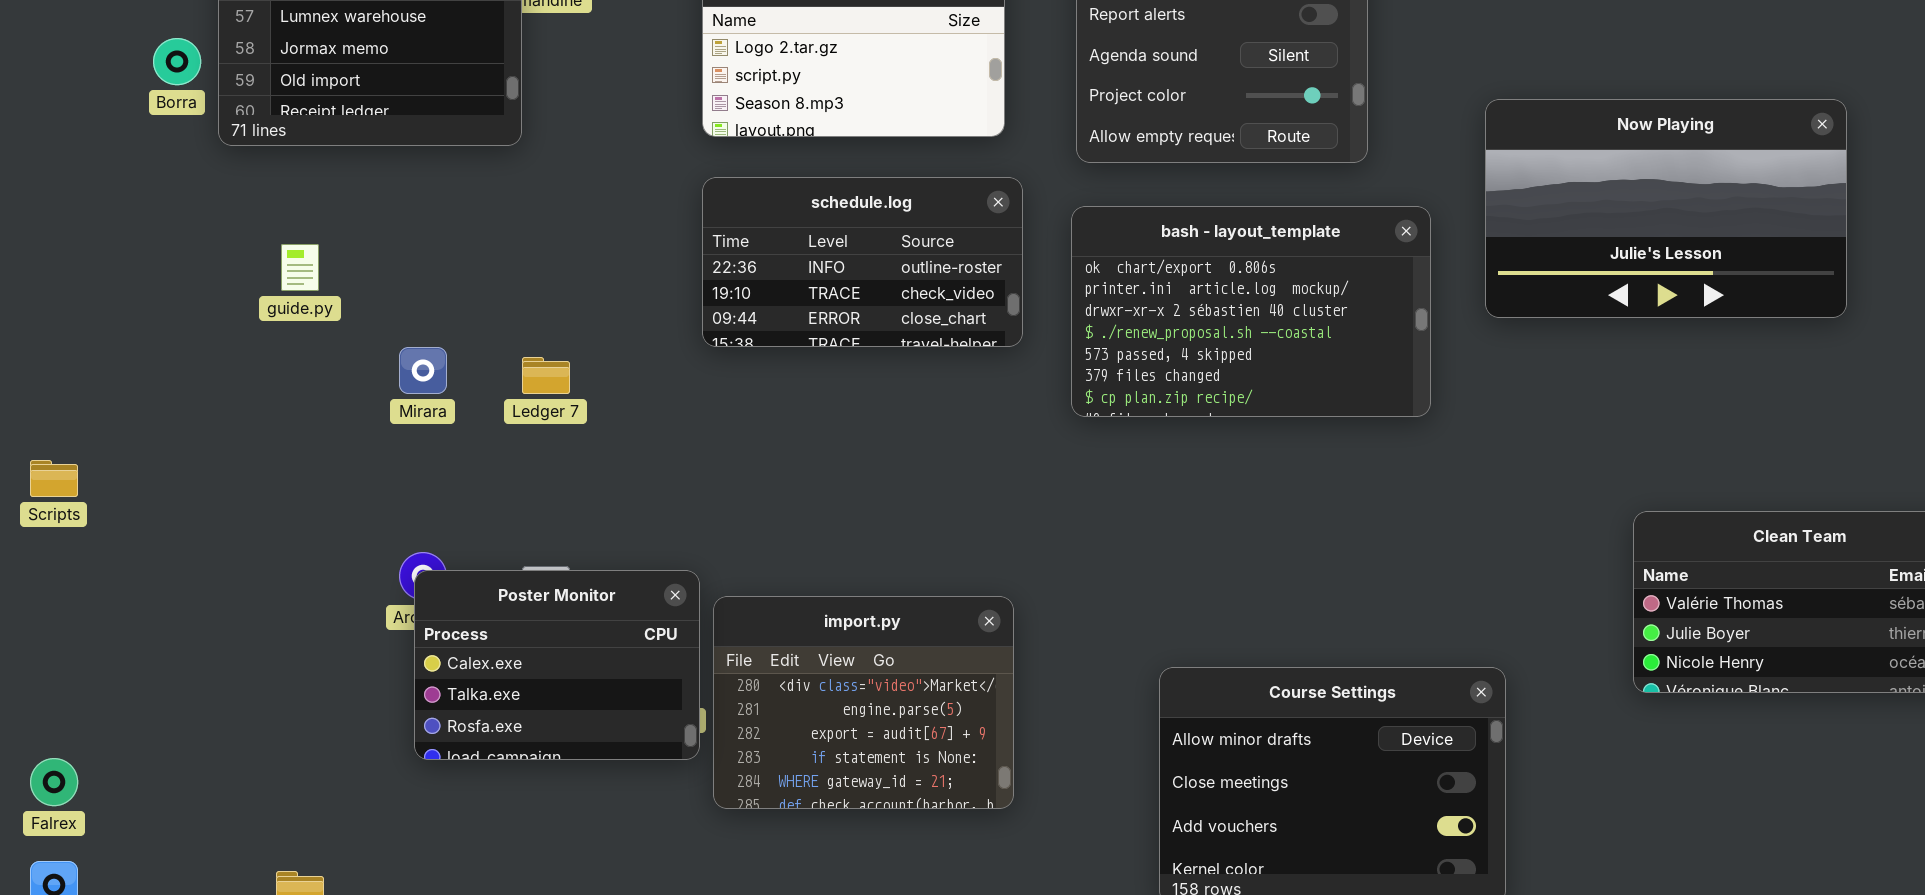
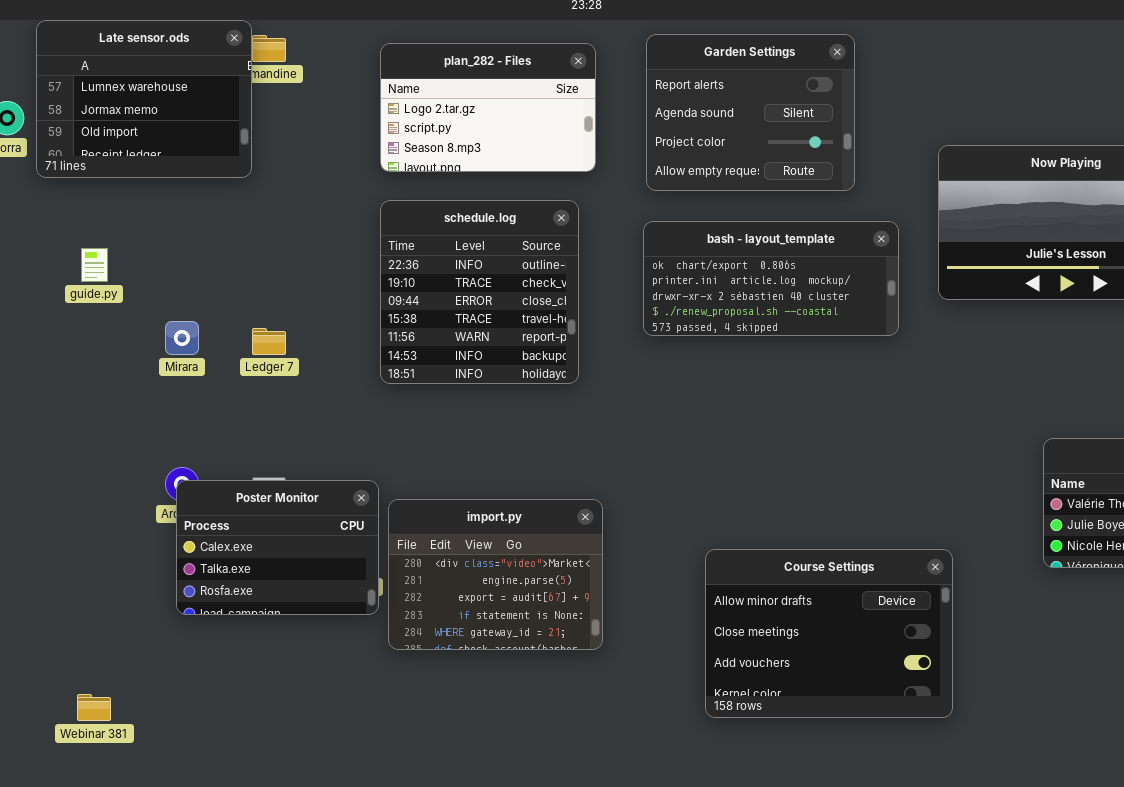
schedule.log: [702,177,1023,347] -> [380,200,579,384], resized
bash - layout_template: [1071,206,1431,417] -> [643,221,899,336], resized

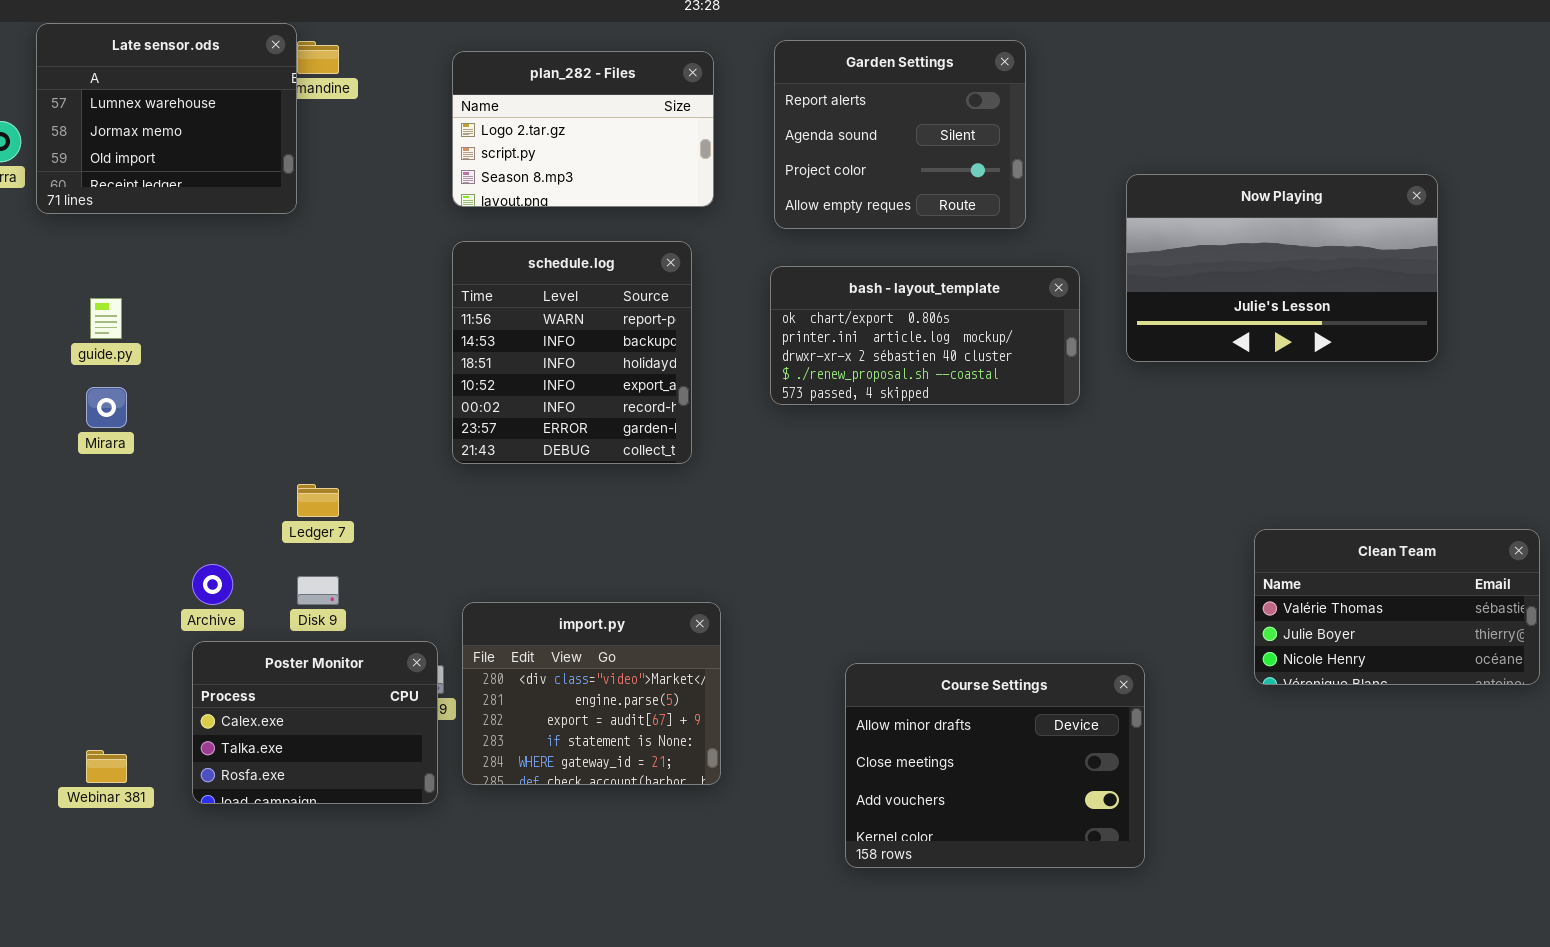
schedule.log: [380,200,579,384] -> [452,241,692,464], scrolled down 4 rows
Mirara: [165,321,199,355] -> [86,387,127,428], moved
Ledger 7: [252,328,286,355] -> [297,484,339,517], moved
Poster Monitor: [176,480,379,615] -> [192,641,438,804], moved
Webinar 381: [77,694,111,721] -> [86,750,127,783], moved

